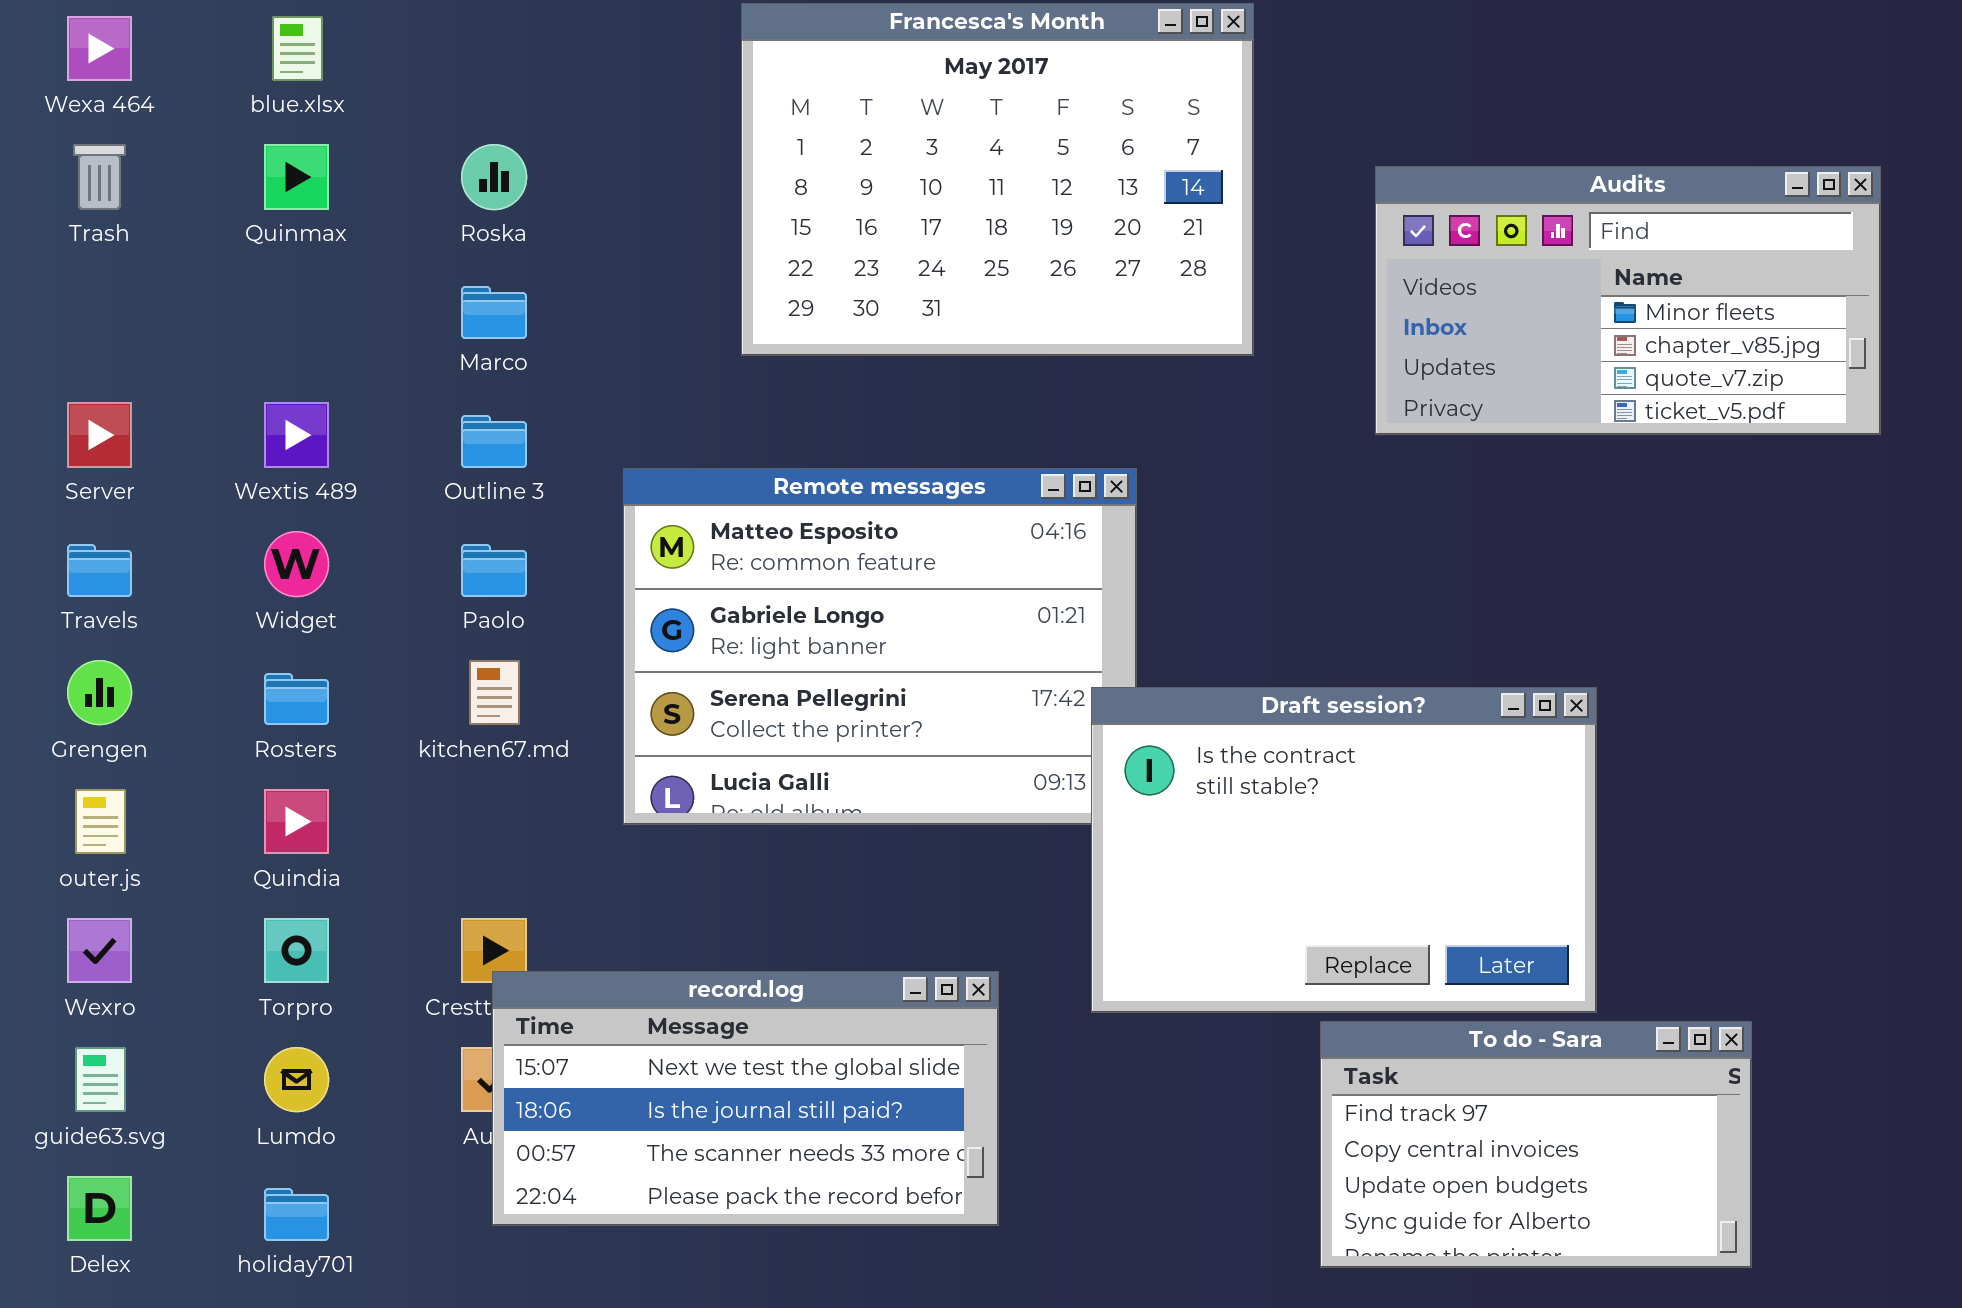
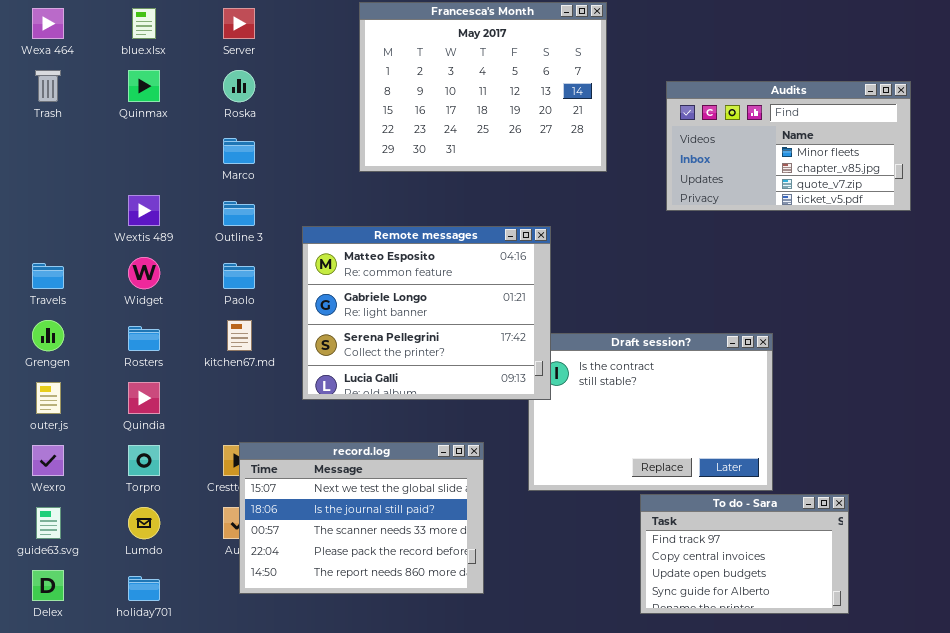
Server: [67,402,132,468] -> [223,8,255,39], moved
Remote messages: [623,468,1137,825] -> [302,226,551,400], raised
record.log: [492,971,999,1226] -> [239,442,484,594], resized

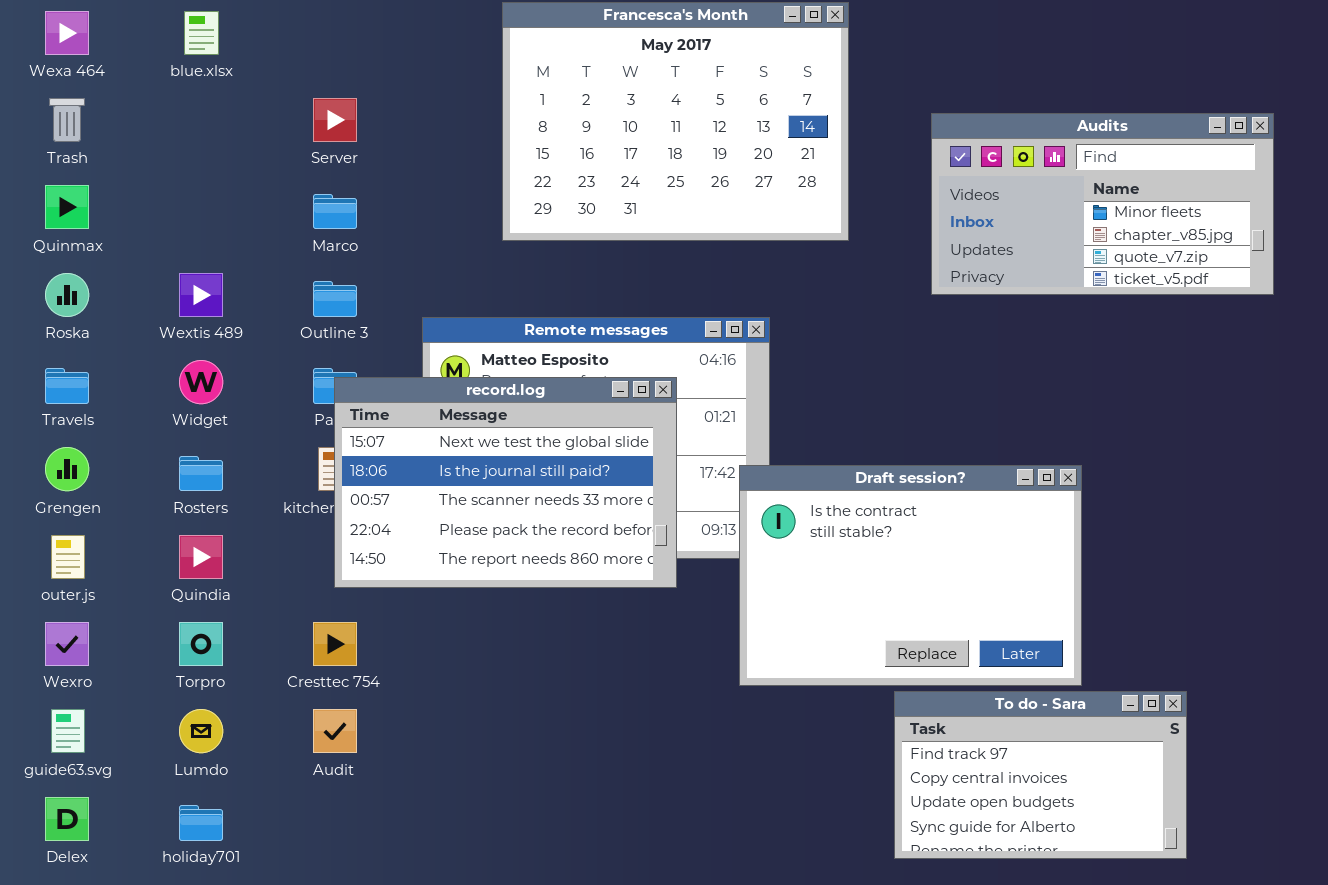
Server: [223,8,255,39] -> [313,98,357,142], moved
Quinmax: [128,70,160,102] -> [45,185,89,229], moved
Roska: [223,70,255,102] -> [45,273,89,317], moved
Draft session?: [528,333,773,491] -> [739,465,1082,686], raised
record.log: [239,442,484,594] -> [334,377,677,588], moved

